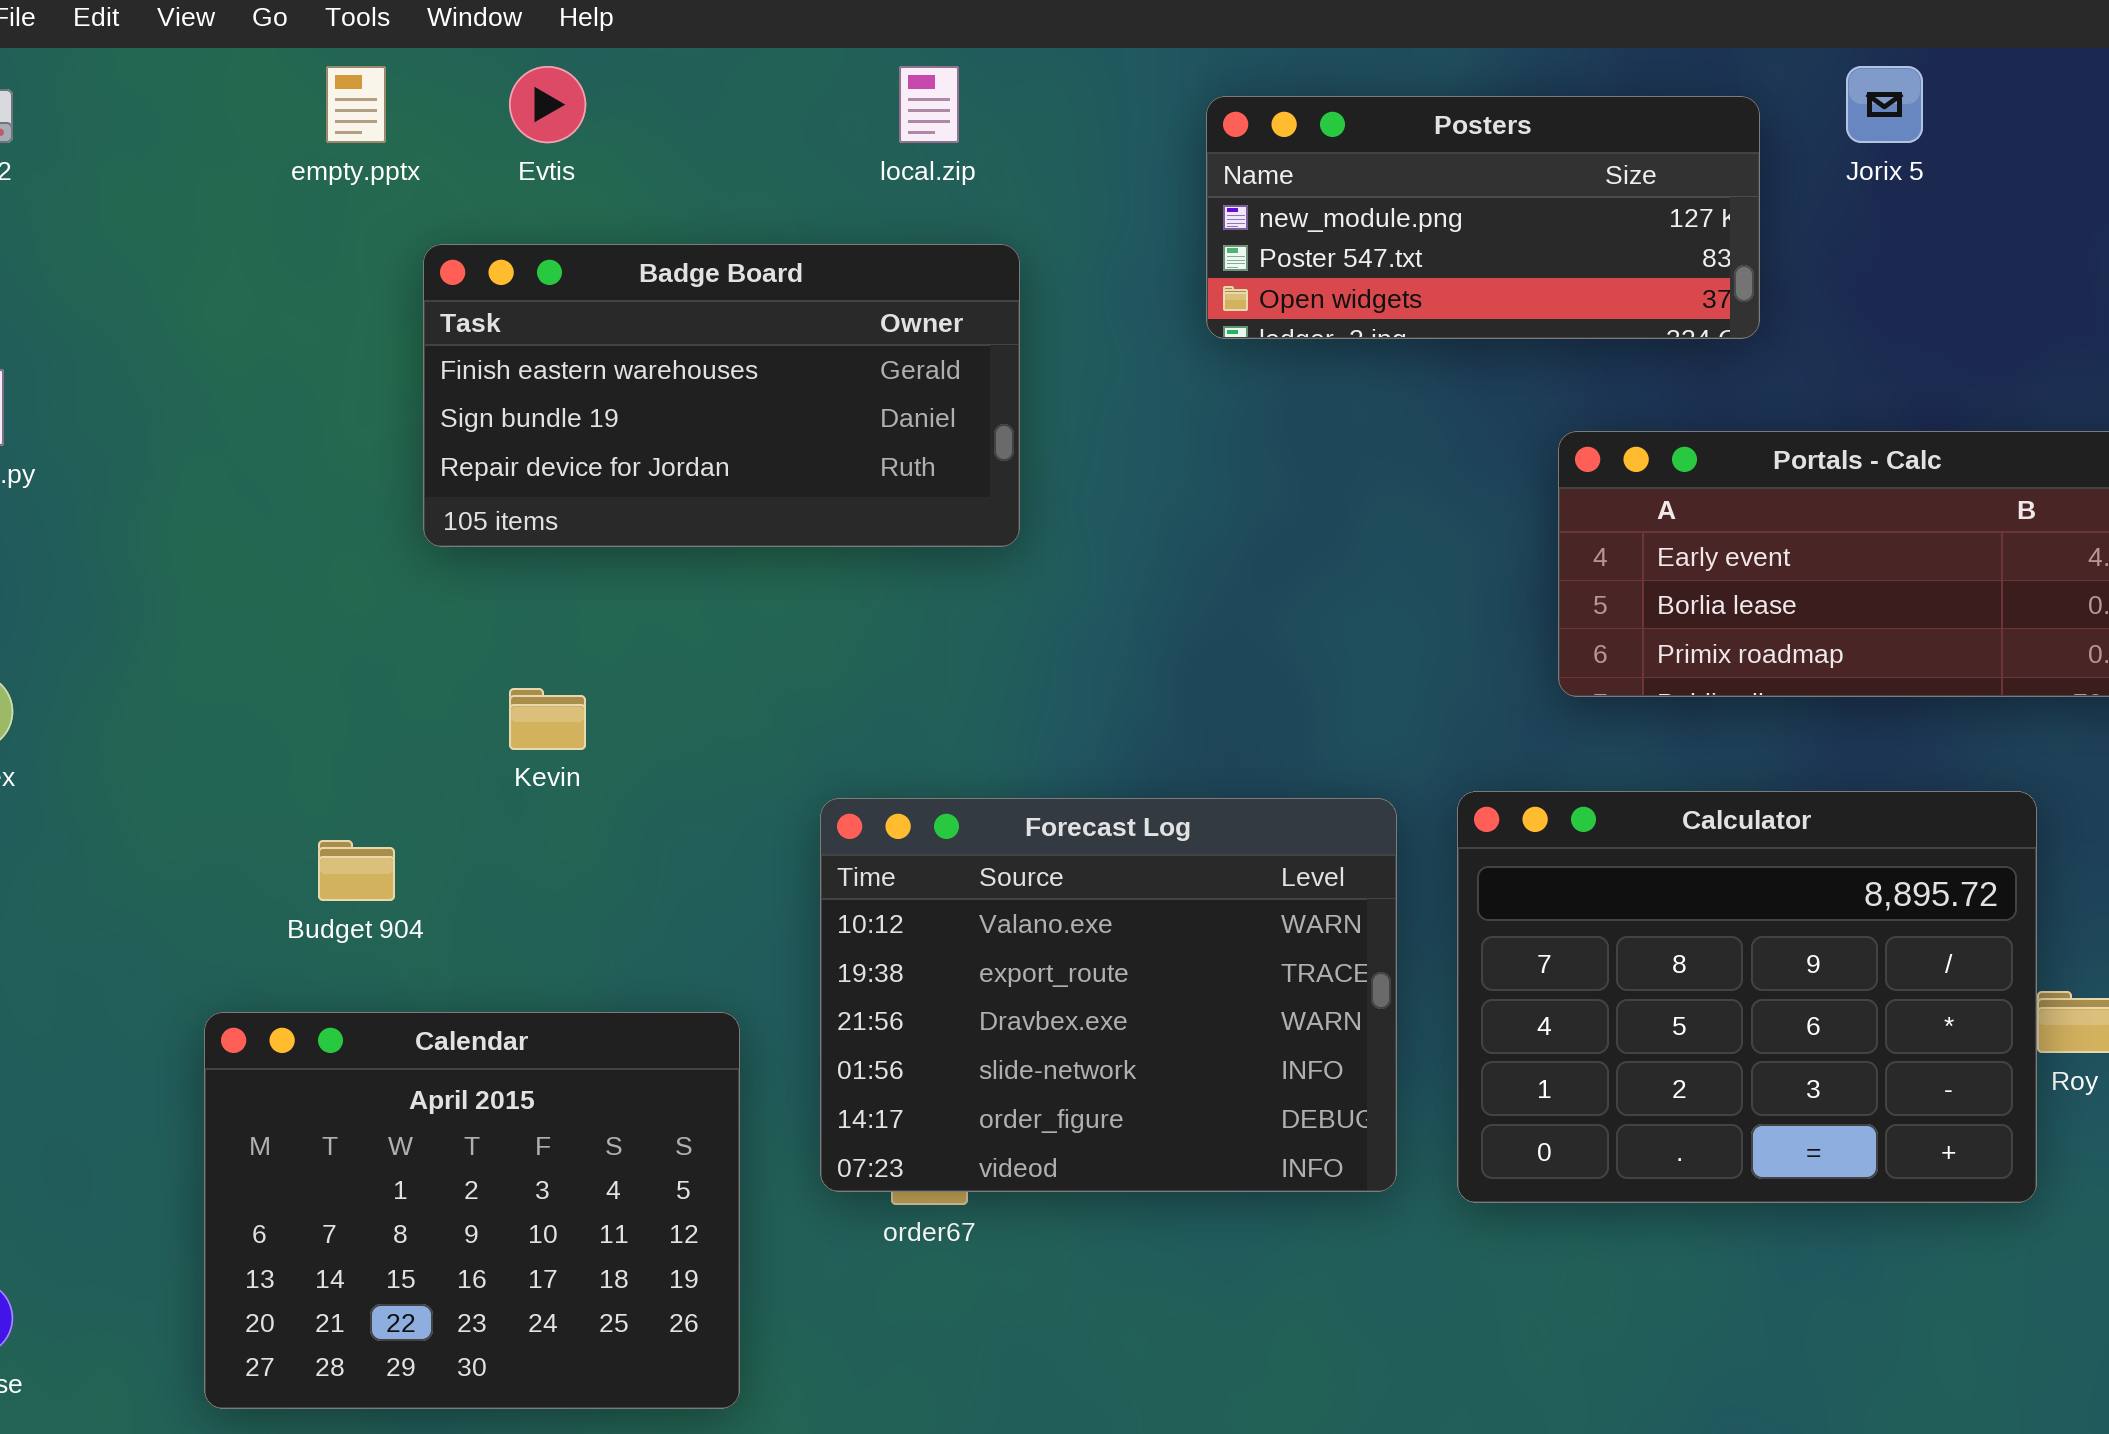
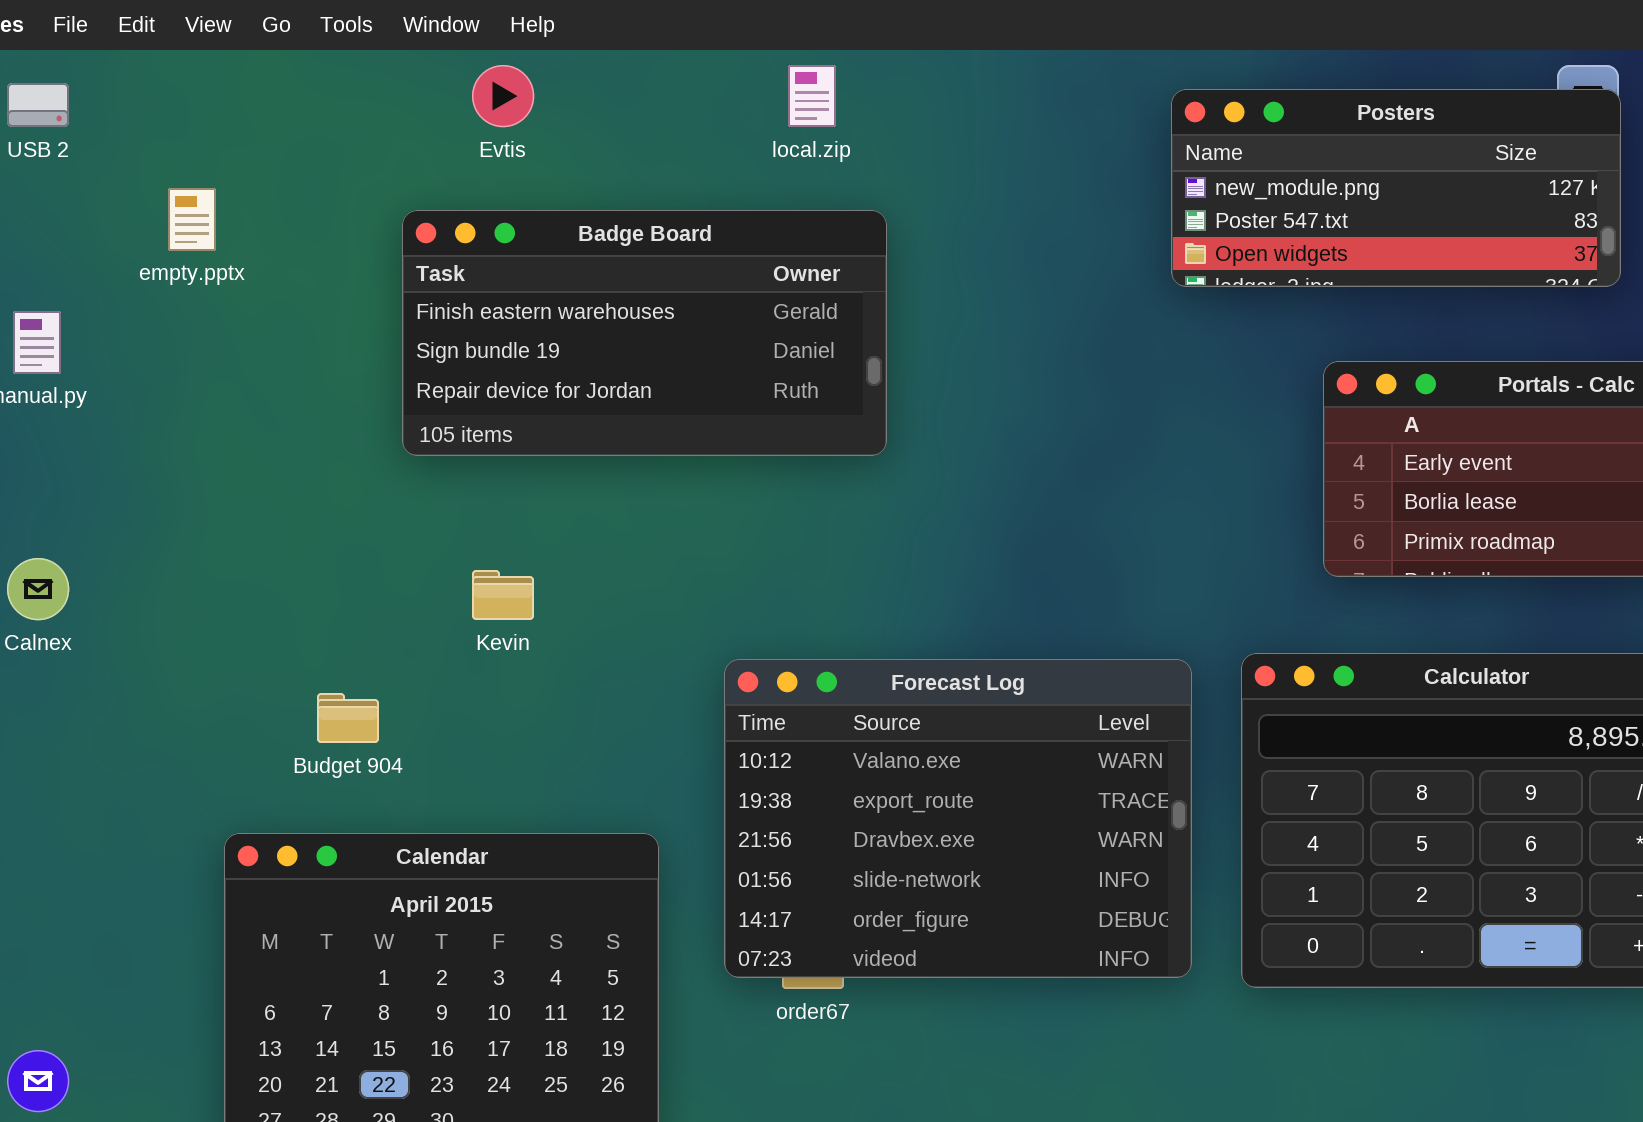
empty.pptx: [326,66,386,143] -> [168,188,216,251], moved
Posters: [1206,96,1760,339] -> [1171,89,1621,287], moved

